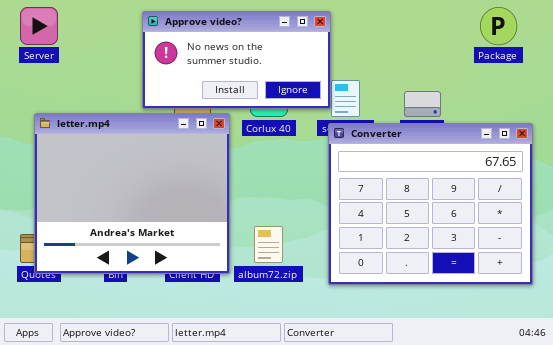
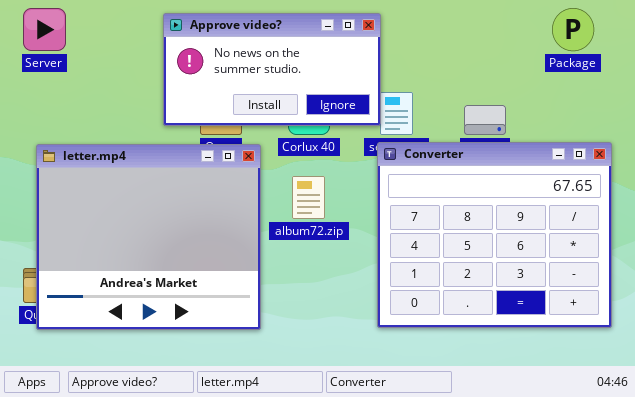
letter.mp4: [34,113,230,274] -> [36,144,261,330], moved
album72.zip: [254,226,283,263] -> [292,176,325,219], moved

